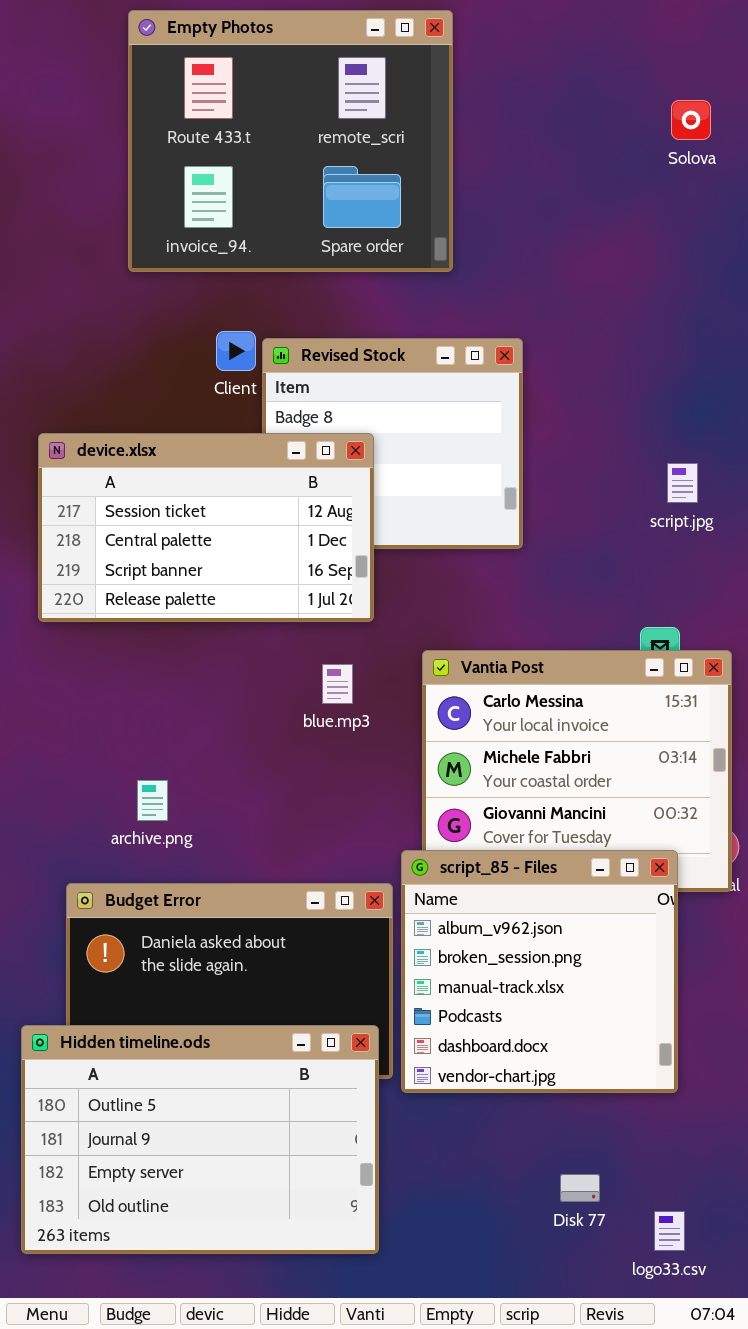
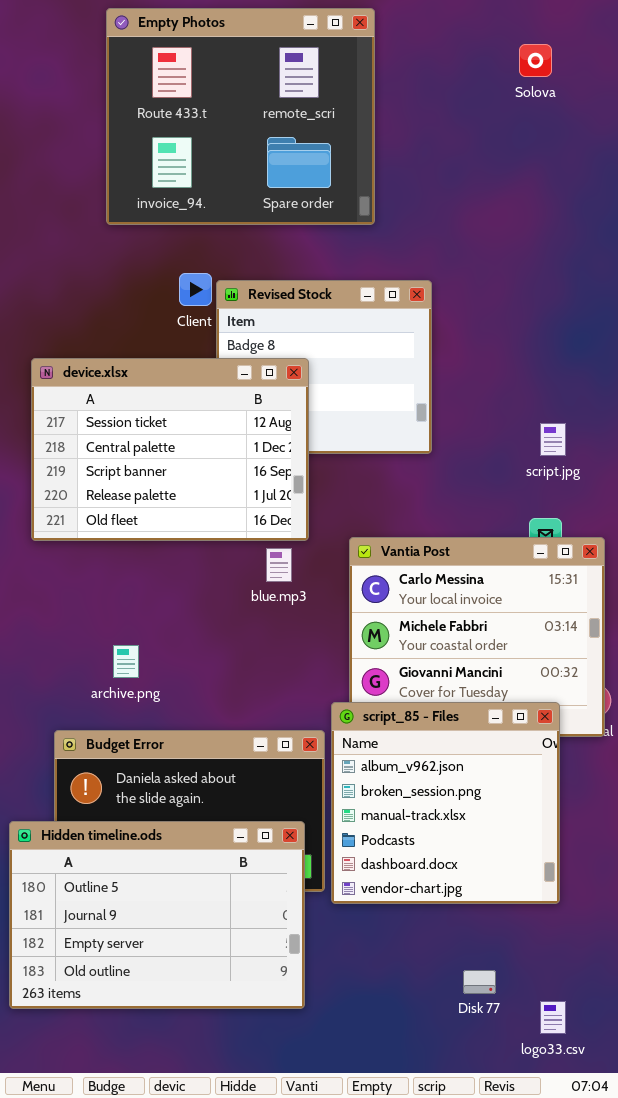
Solova: [671,100,711,140] -> [519,44,552,77], moved
device.xlsx: [38,433,374,622] -> [31,358,309,541], resized
script.jpg: [667,463,698,503] -> [540,423,566,456], moved
Hidden timeline.ods: [21,1025,379,1254] -> [9,821,305,1009], moved

